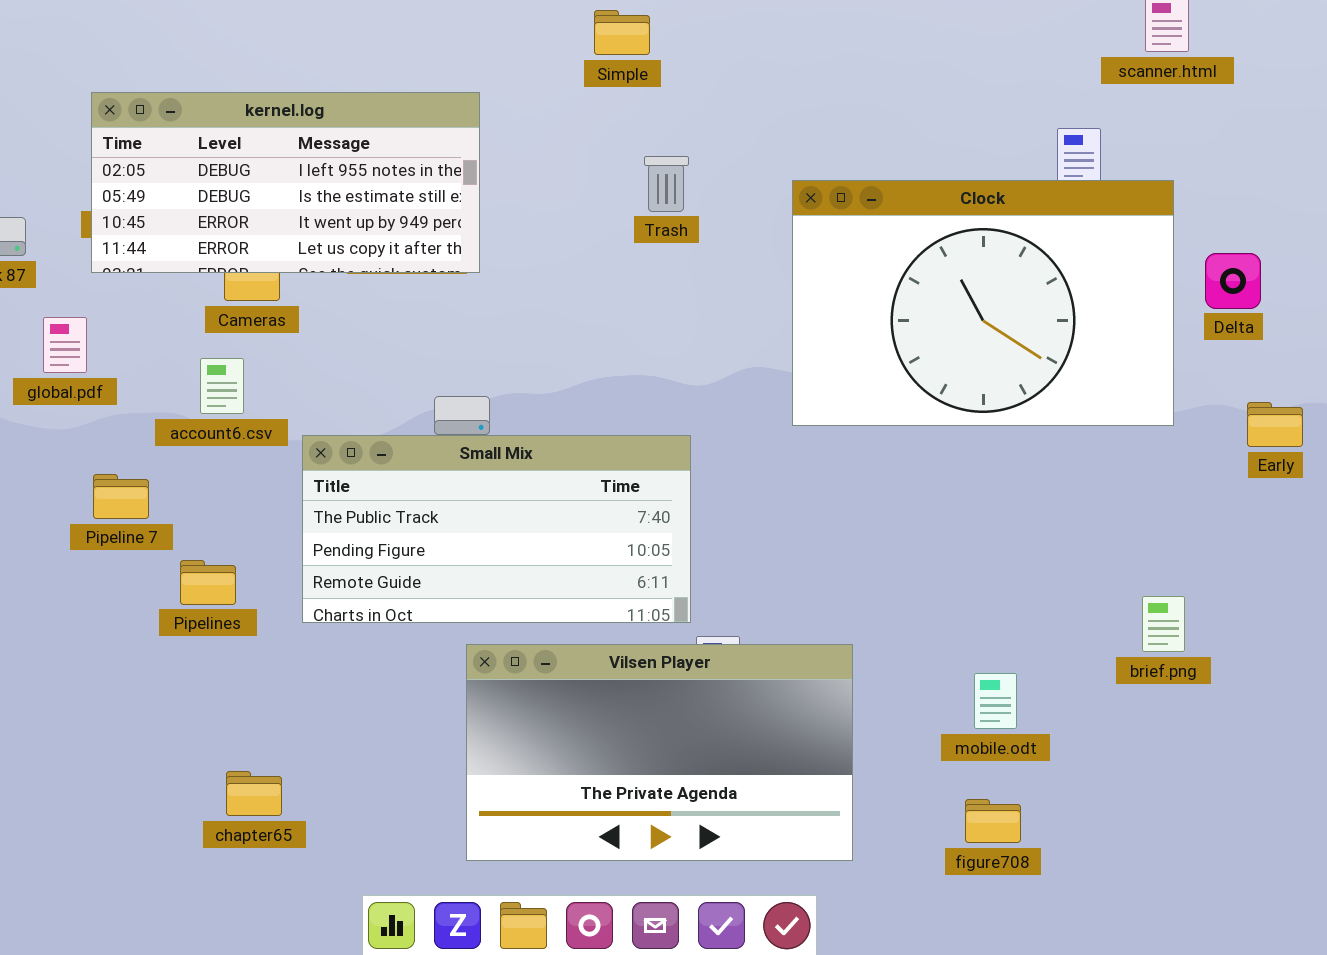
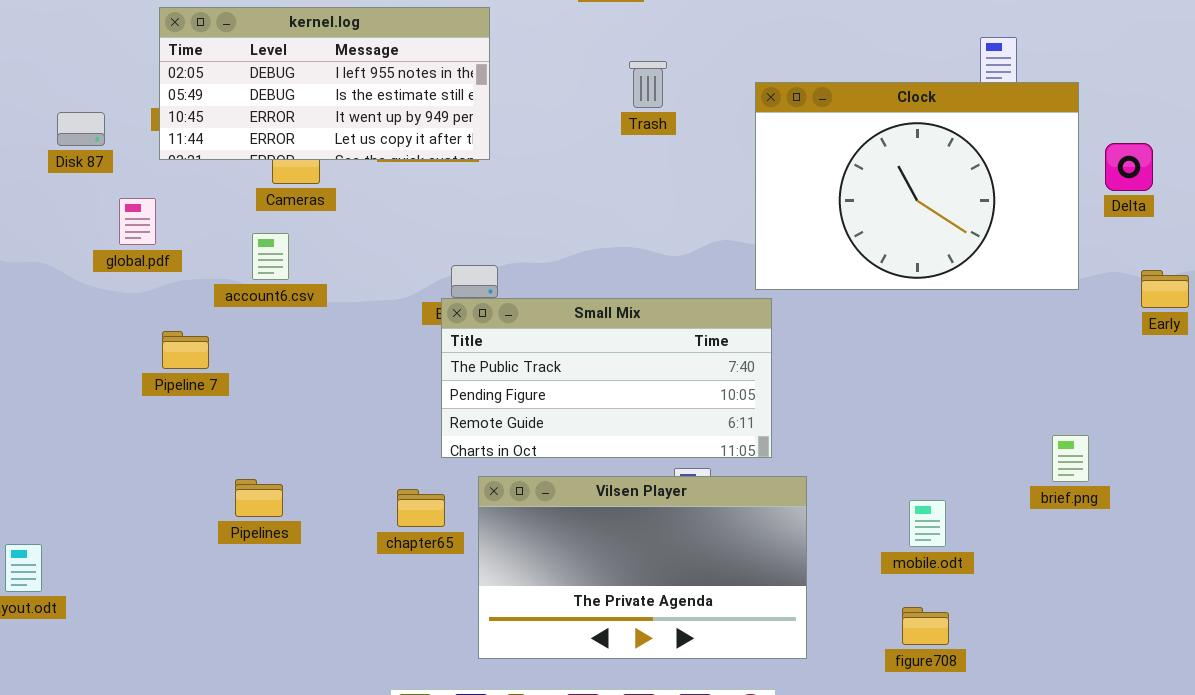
Small Mix: [302,435,691,623] -> [441,298,772,458], moved
Pipelines: [180,560,236,605] -> [235,479,283,517], moved
chapter65: [226,771,282,816] -> [397,489,445,527], moved

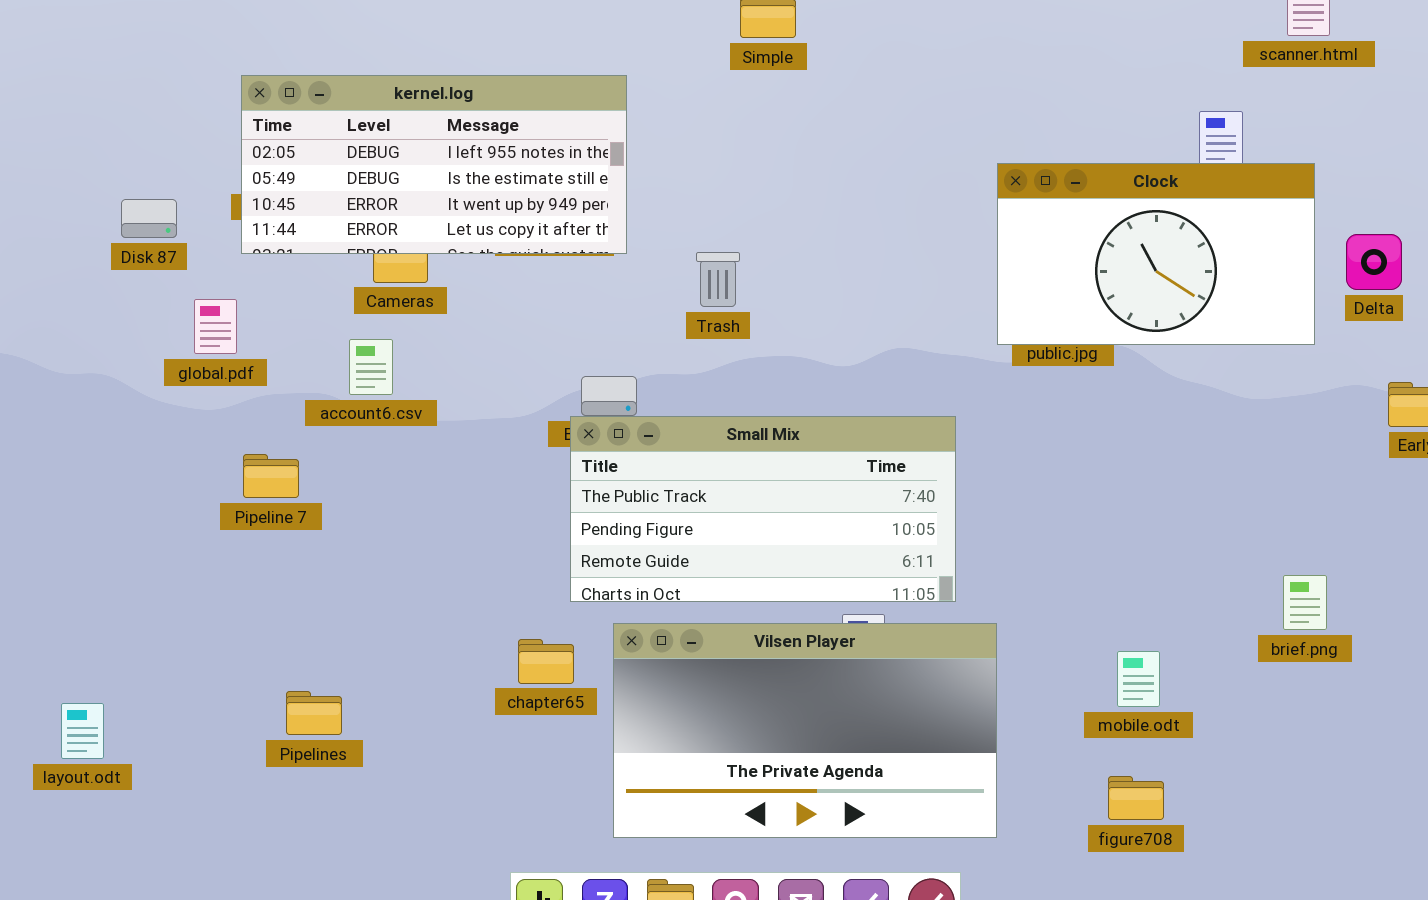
Trash: [629,61,667,108] -> [696,252,740,307], moved
Clock: [755,82,1079,290] -> [997,163,1315,345], resized
Pipelines: [235,479,283,517] -> [286,691,342,735], moved

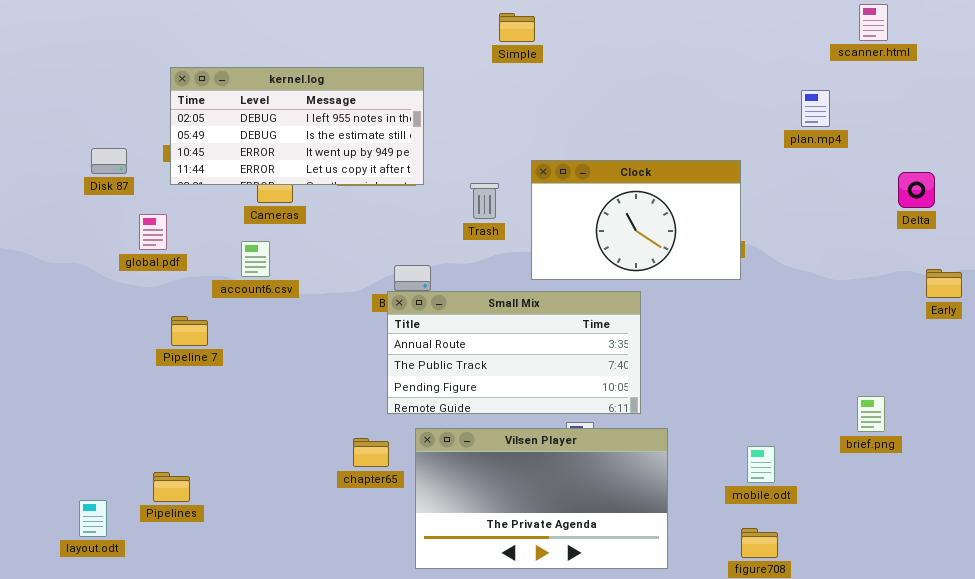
Clock: [997,163,1315,345] -> [531,160,741,280], moved
Small Mix: [570,416,956,602] -> [387,291,641,414], scrolled up 1 row
Pipelines: [286,691,342,735] -> [153,472,190,502], moved
layout.odt: [61,703,104,759] -> [79,500,107,537], moved

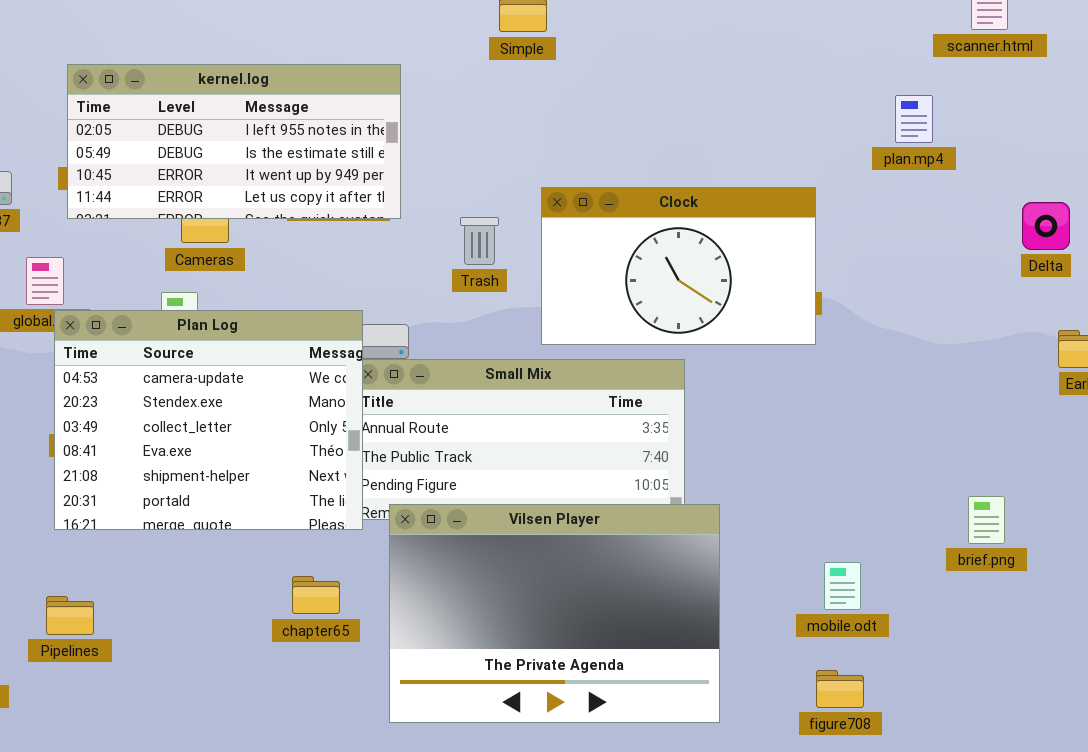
Plan Log: none -> [54,310,363,530], opened
Vilsen Player: [415,428,668,569] -> [389,504,720,723], resized
chapter65: [353,438,389,467] -> [292,576,340,614], moved

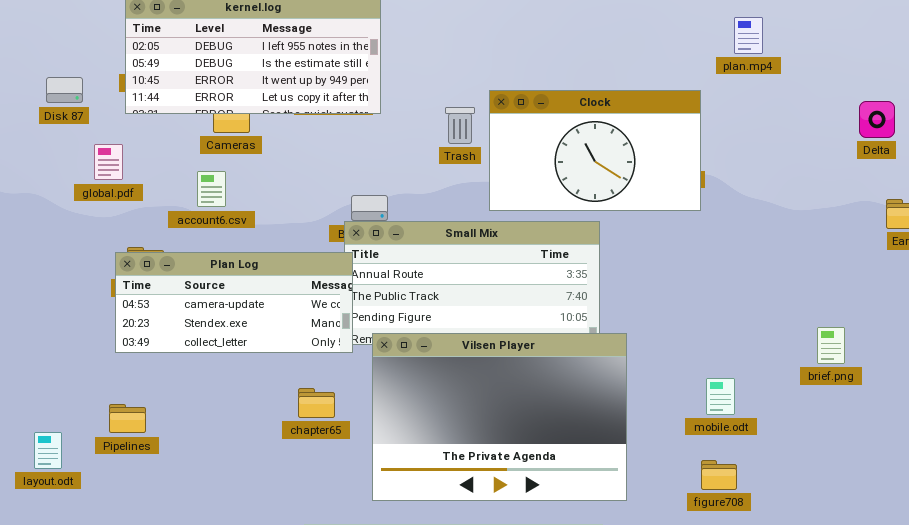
plan.mp4: [895,95,933,143] -> [734,17,763,54], moved
Trash: [460,217,499,265] -> [445,107,475,144], moved
Plan Log: [54,310,363,530] -> [115,252,353,353], resized

